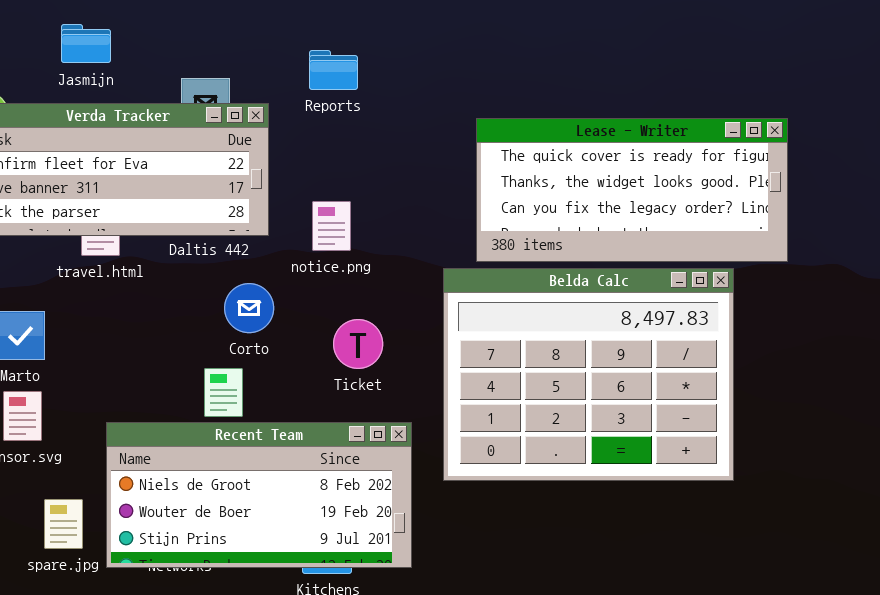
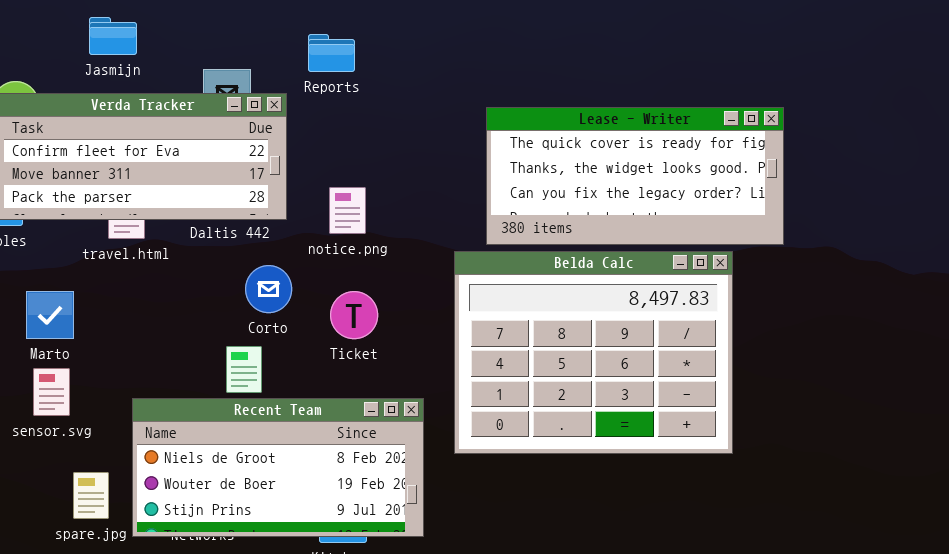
Reports: [309,50,358,90] -> [308,34,355,72], moved
Ticket: [333,319,383,369] -> [330,291,378,339], moved

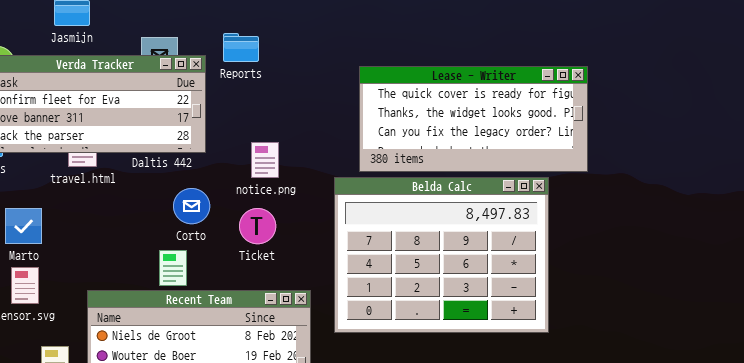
Reports: [308,34,355,72] -> [223,33,259,62], moved
notice.png: [329,187,366,234] -> [251,142,279,178], moved

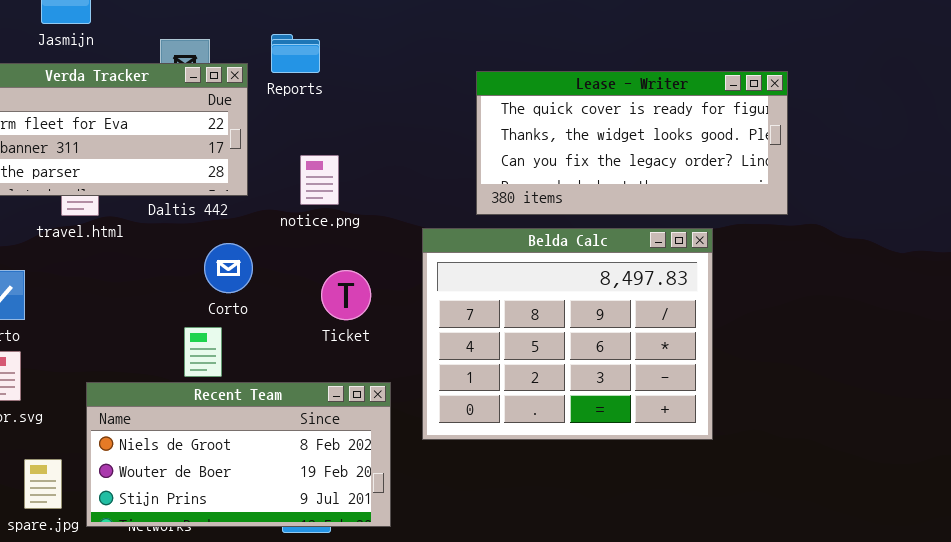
Lease - Writer: [359,66,588,172] -> [476,71,788,215], moved
notice.png: [251,142,279,178] -> [300,155,339,205], moved
Ticket: [239,208,276,244] -> [321,270,371,320], moved

